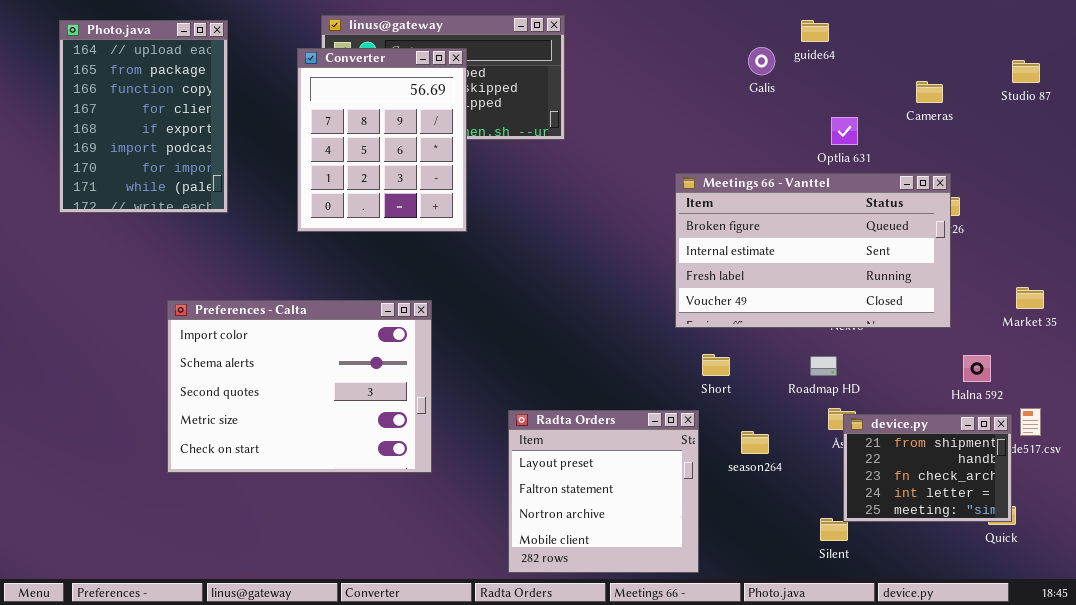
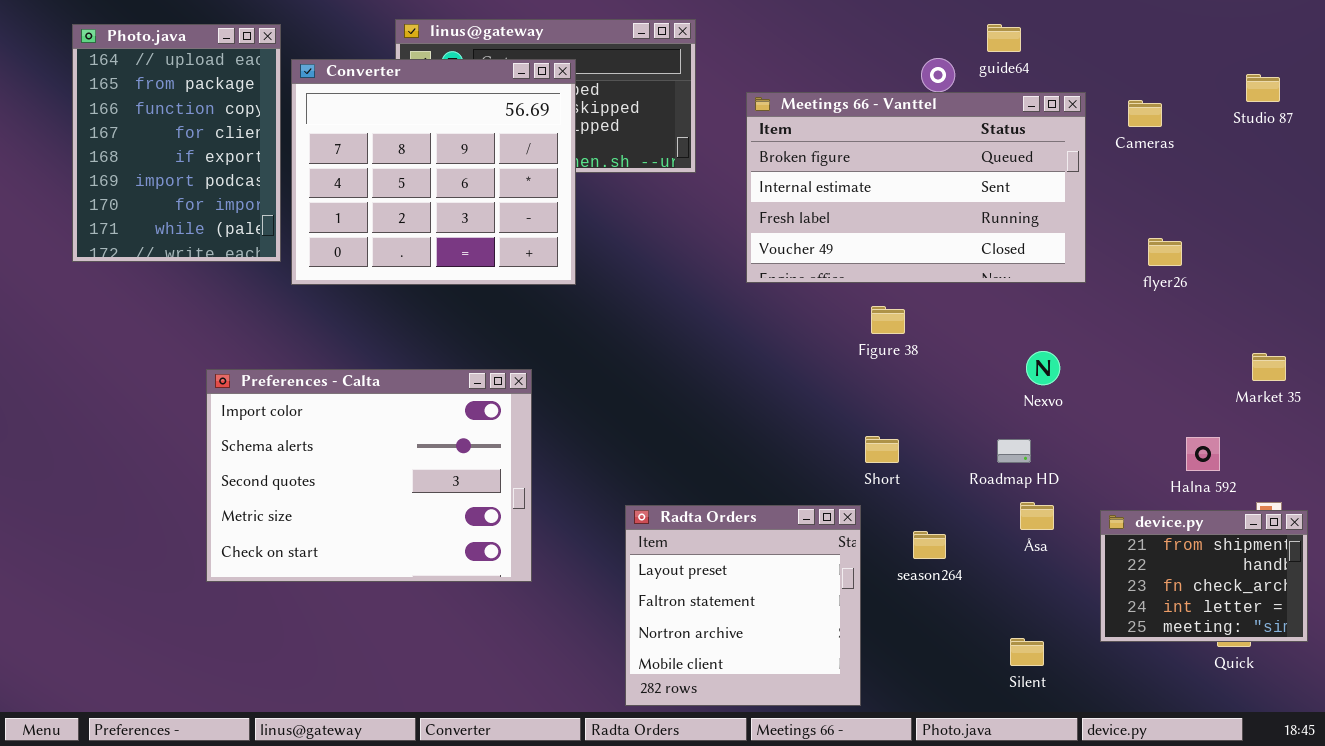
Converter: [297,48,467,232] -> [291,59,576,285], resized
Meetings 66 - Vanttel: [675,173,951,328] -> [746,92,1086,283], moved
device.py: [843,414,1012,522] -> [1100,510,1308,642], moved

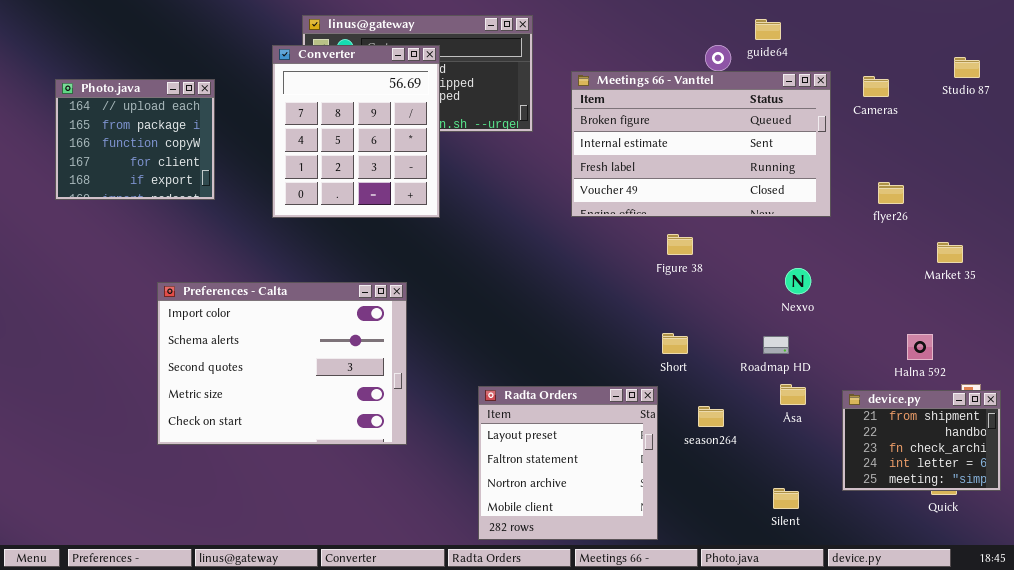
Photo.java: [72,24,281,262] -> [55,79,215,200], resized
Converter: [291,59,576,285] -> [272,45,440,218], resized
Market 35: [1252,353,1286,381] -> [937,242,963,263], moved

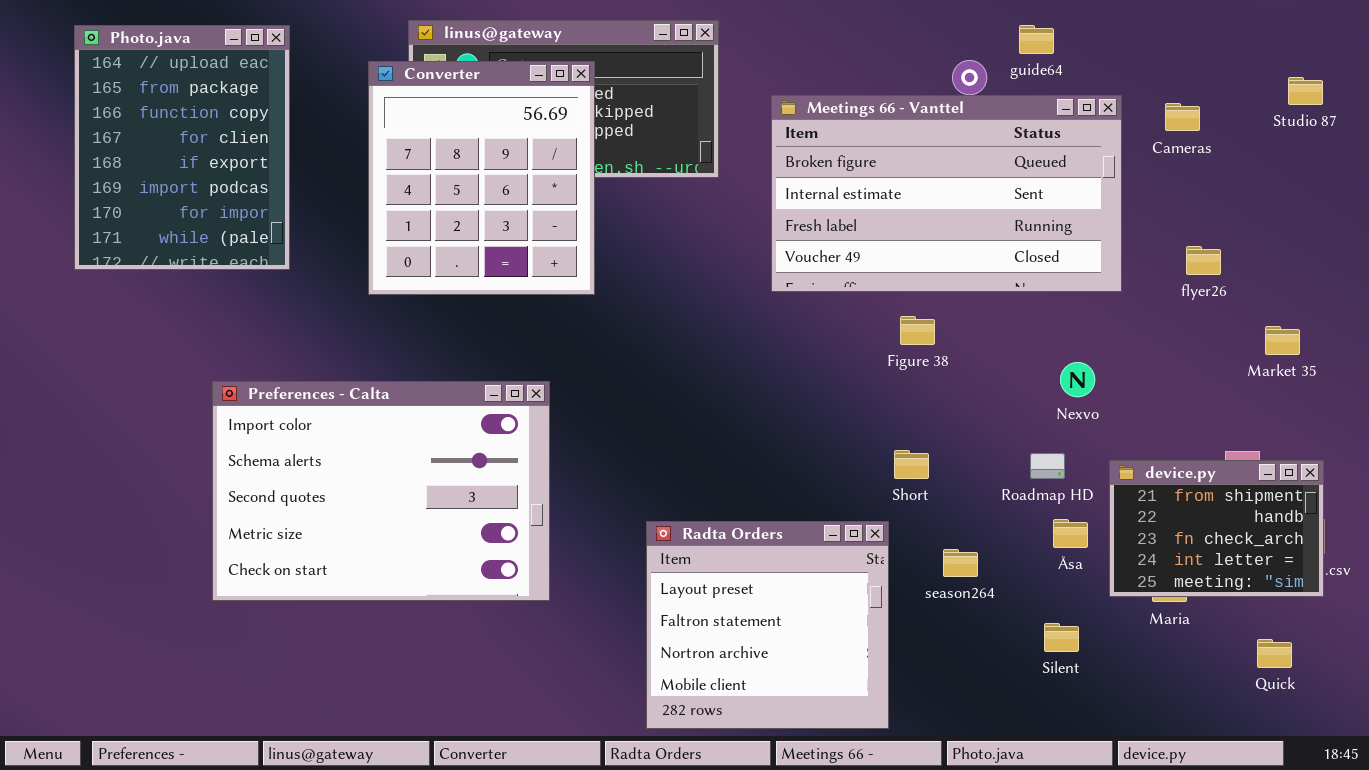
Photo.java: [55,79,215,200] -> [74,25,290,270], resized
device.py: [842,390,1001,491] -> [1109,460,1324,597], moved
Silent: [773,488,799,509] -> [1044,623,1079,652], moved

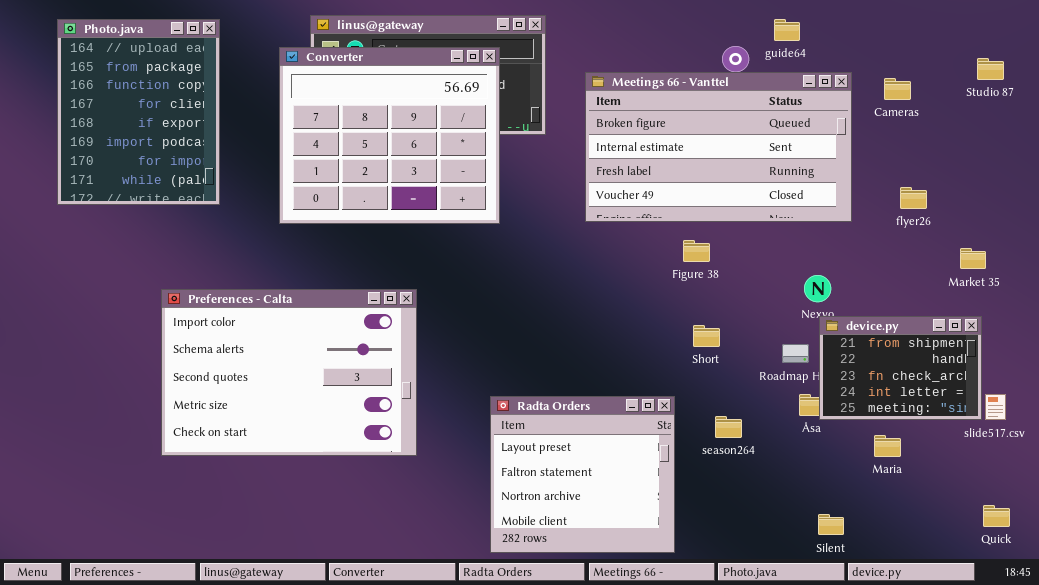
Converter: [368,61,595,295] -> [279,47,500,224], resized
Short: [894,450,929,479] -> [693,325,720,347], moved
device.py: [1109,460,1324,597] -> [819,316,982,420], moved
Silent: [1044,623,1079,652] -> [818,514,844,535], moved
Quick: [1257,639,1292,668] -> [983,505,1010,527], moved

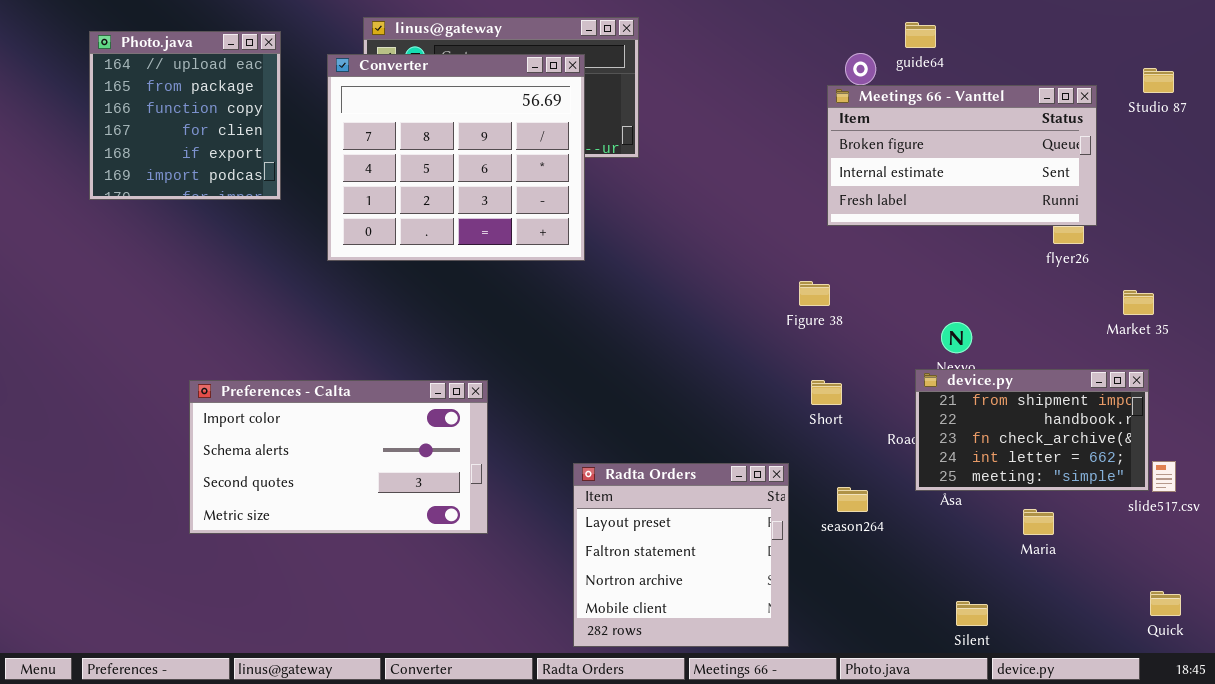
Photo.java: [57,19,220,205] -> [89,31,281,200], moved, resized
Meetings 66 - Vanttel: [585,72,852,222] -> [827,85,1097,226], moved, resized
Preferences - Calta: [161,289,417,456] -> [189,380,488,534], resized
device.py: [819,316,982,420] -> [915,369,1149,491], resized

